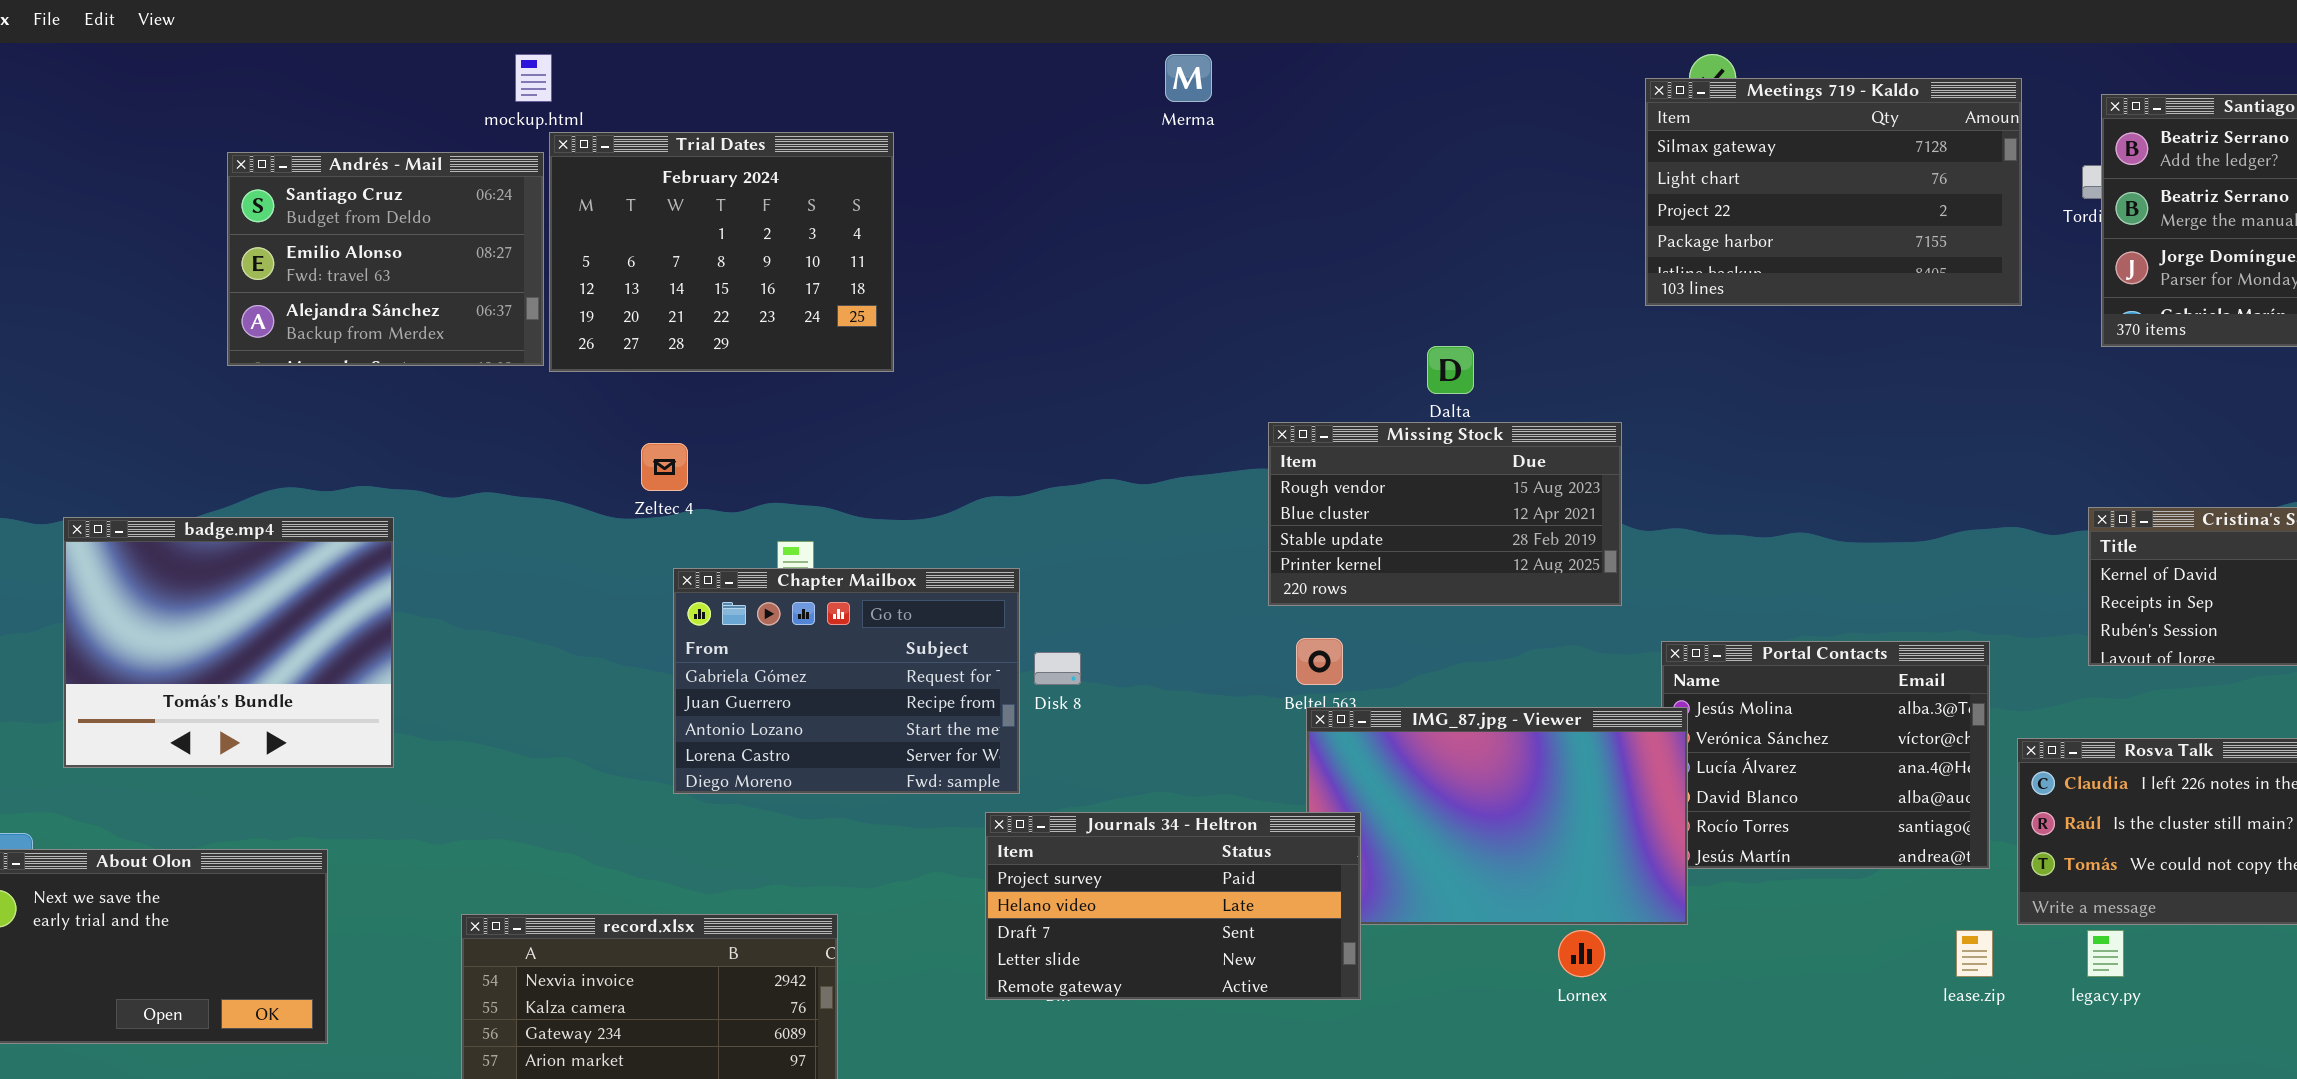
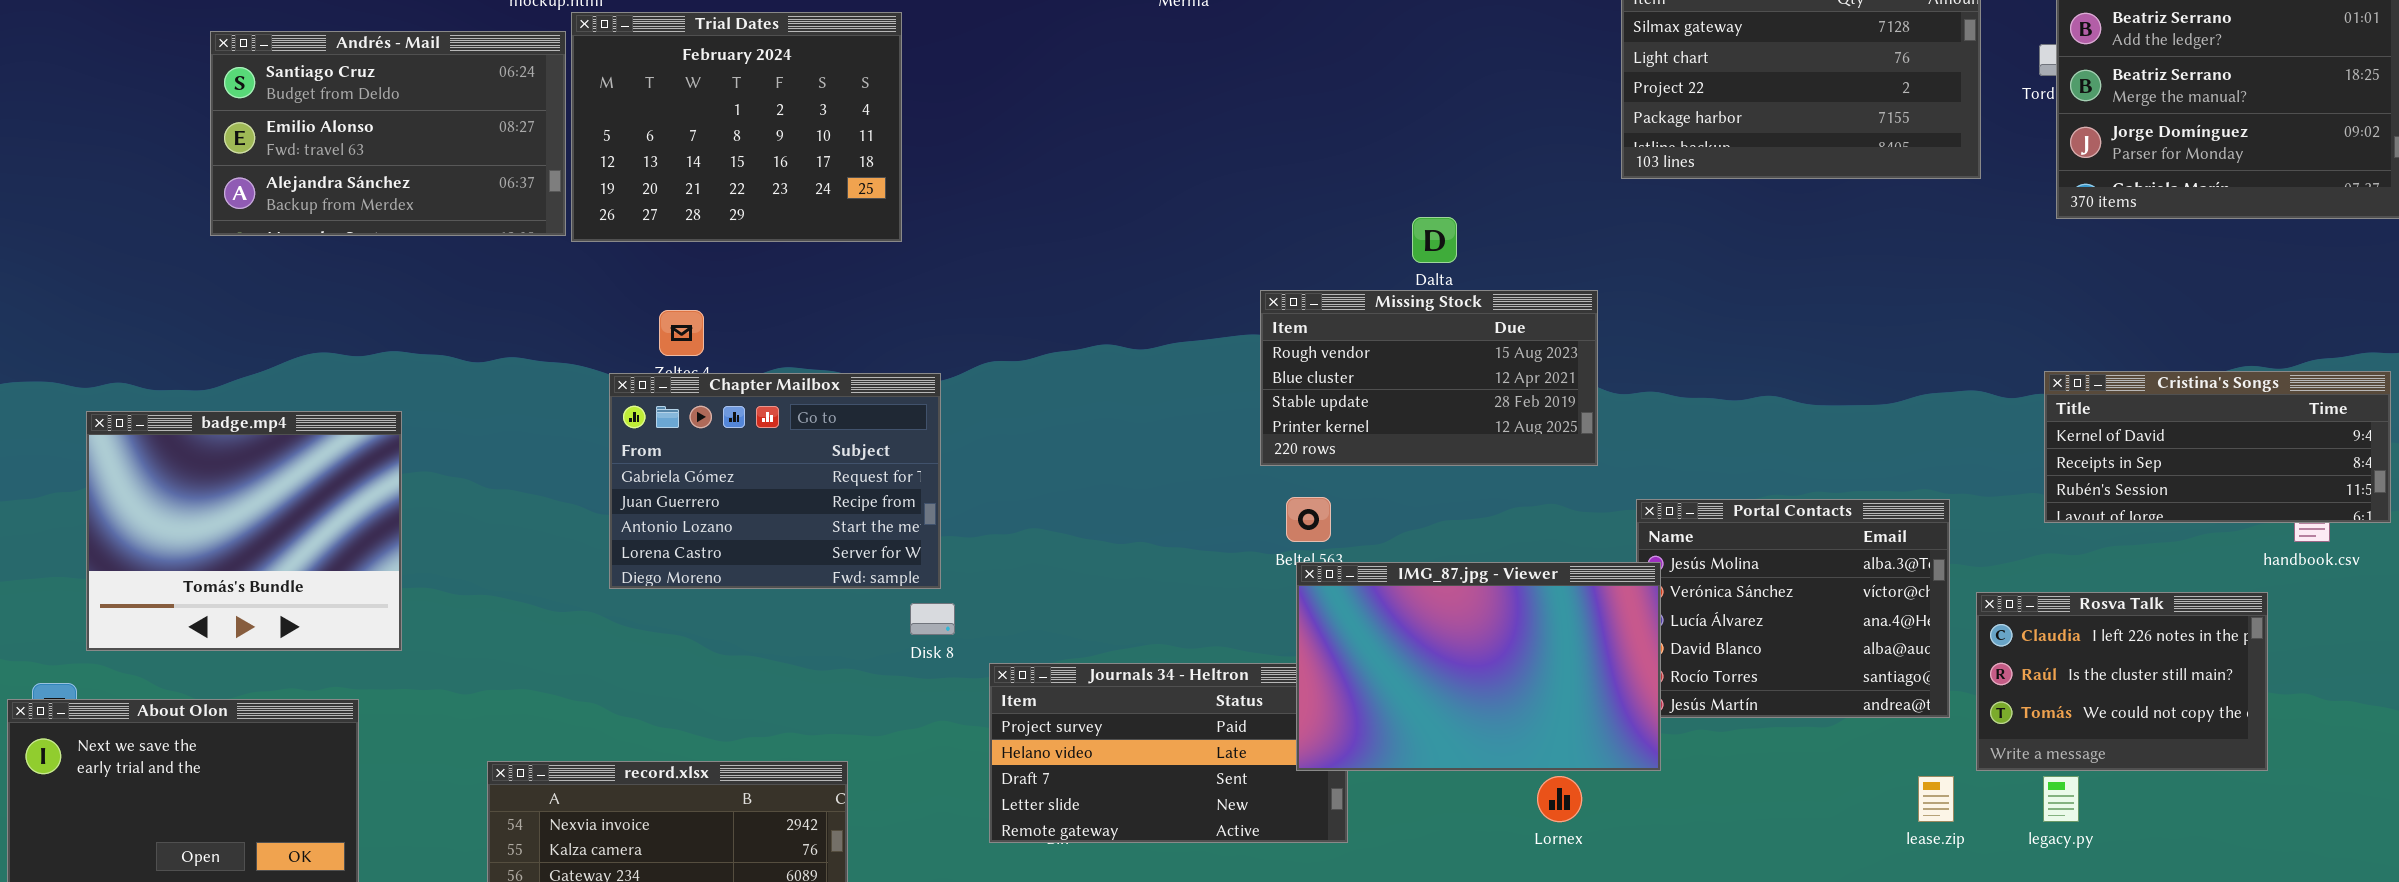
Andrés - Mail: [227,152,544,366] -> [210,31,566,236], resized
badge.mp4: [63,517,394,768] -> [86,411,402,651], moved
Chapter Mailbox: [673,568,1020,794] -> [609,373,941,589], moved
Disk 8: [1034,652,1081,685] -> [910,603,955,635], moved
IMG_87.jpg - Viewer: [1306,707,1688,925] -> [1296,562,1661,771], raised

